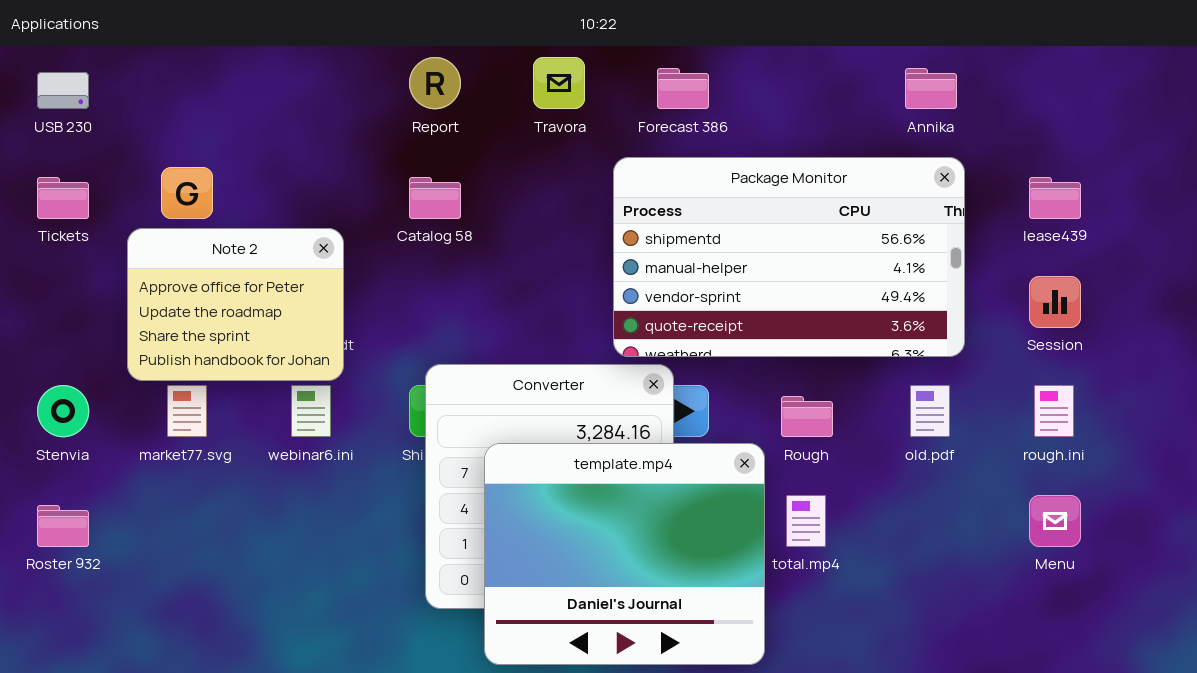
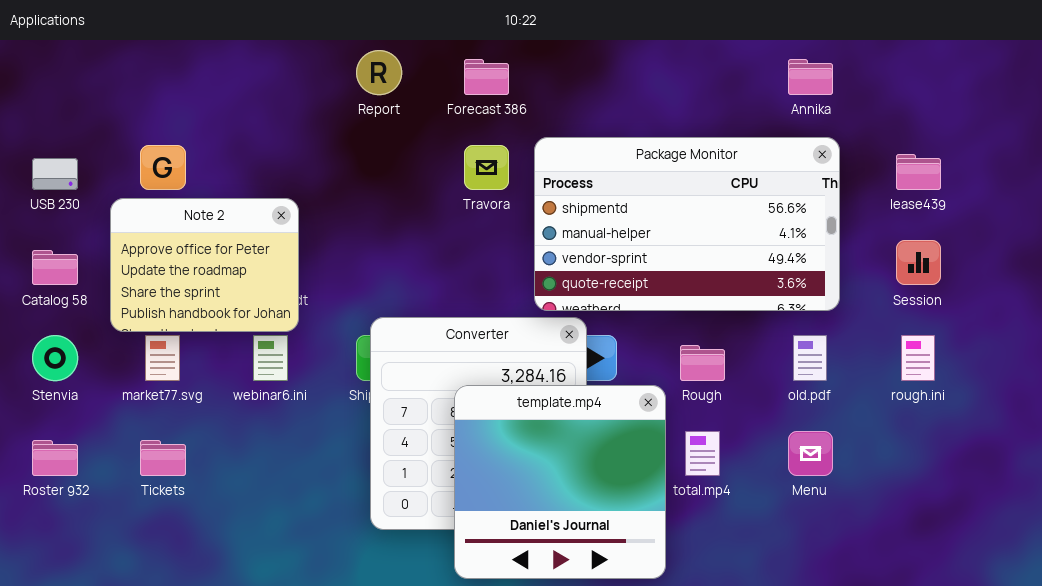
Travora: [533,57,585,109] -> [464,145,509,190], moved
Forecast 386: [657,68,709,109] -> [464,59,509,95], moved
USB 230: [37,72,89,109] -> [32,158,78,190], moved
Tickets: [37,177,89,219] -> [140,440,186,476], moved
Catalog 58: [409,177,461,219] -> [32,250,78,285], moved
template.mp4: [484,443,765,665] -> [454,385,666,579], resized
Menu: [1029,495,1081,547] -> [788,431,833,476], moved

